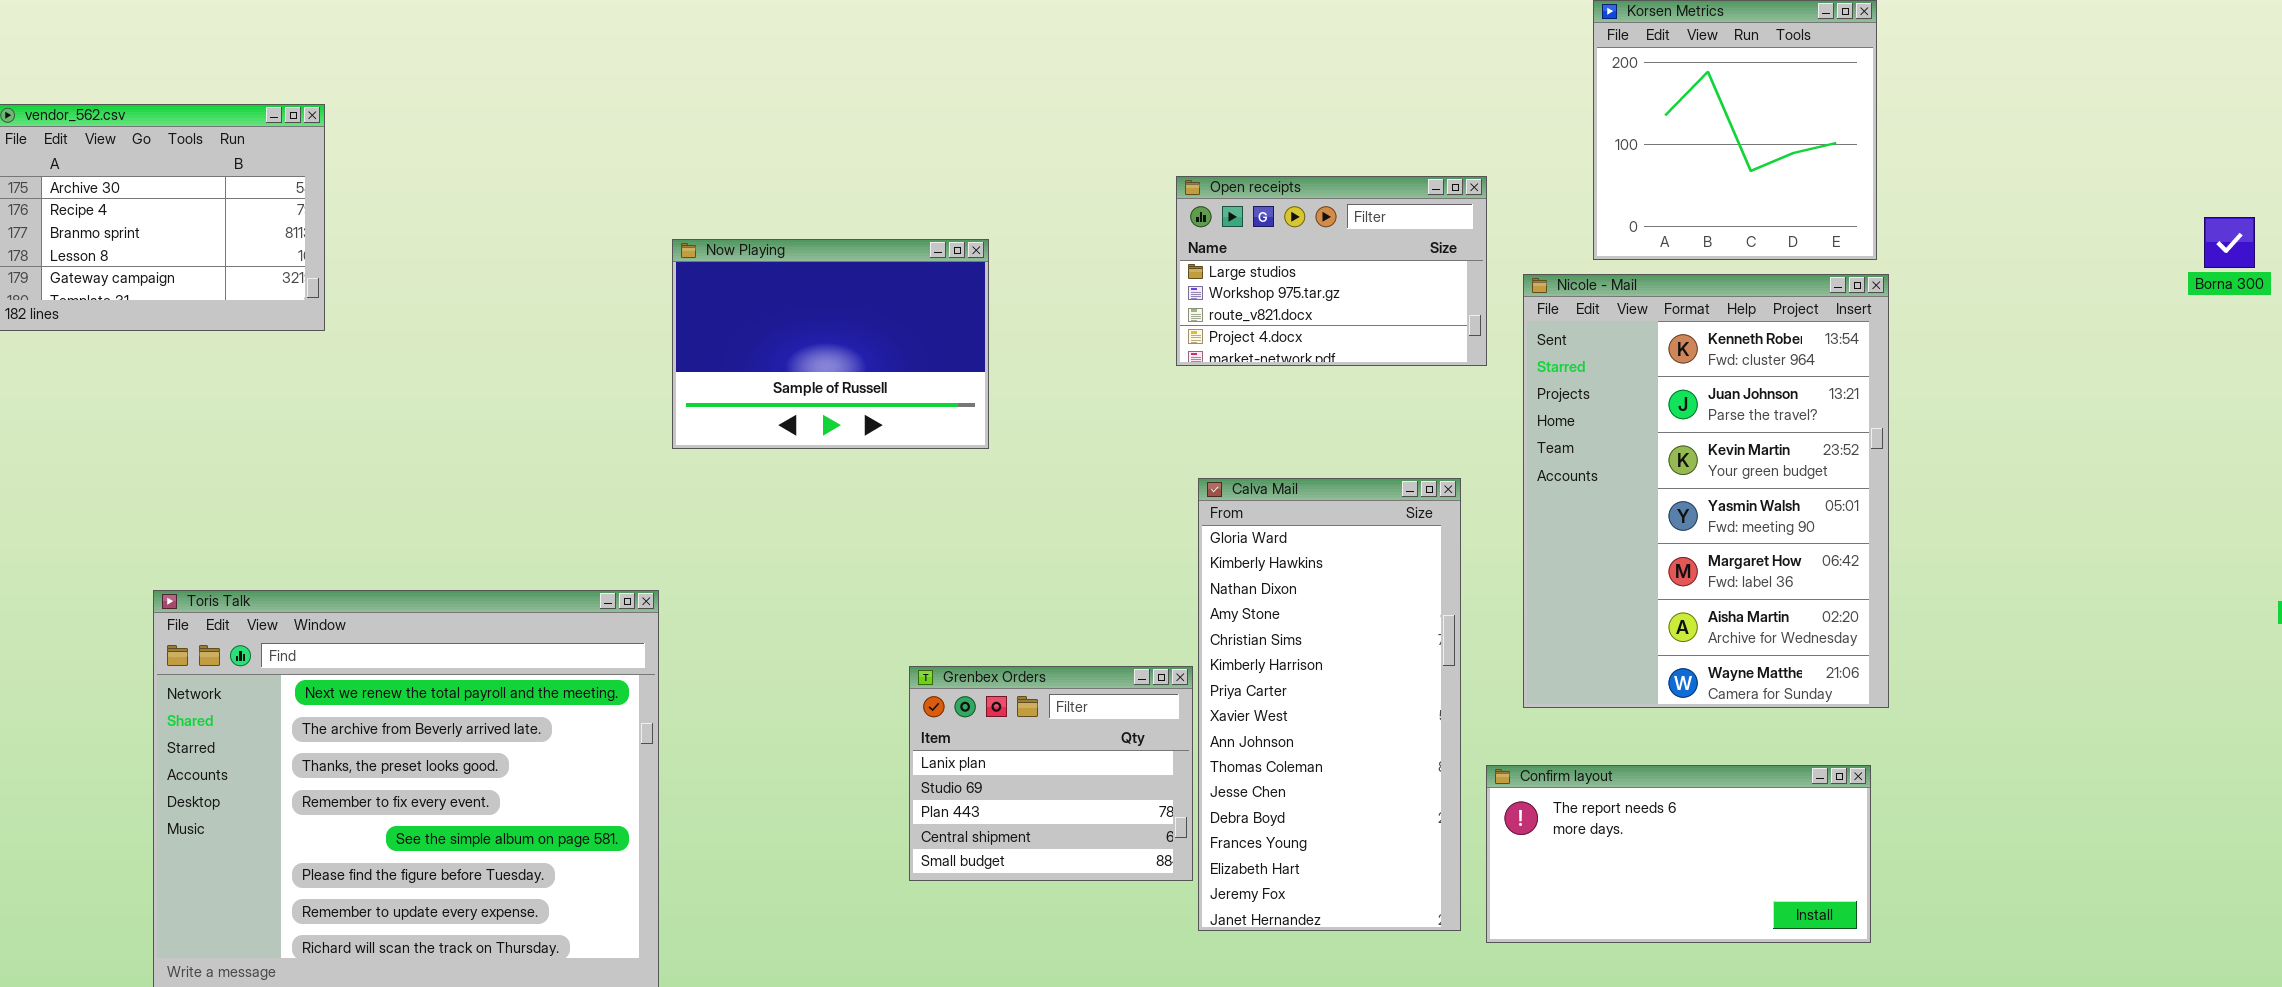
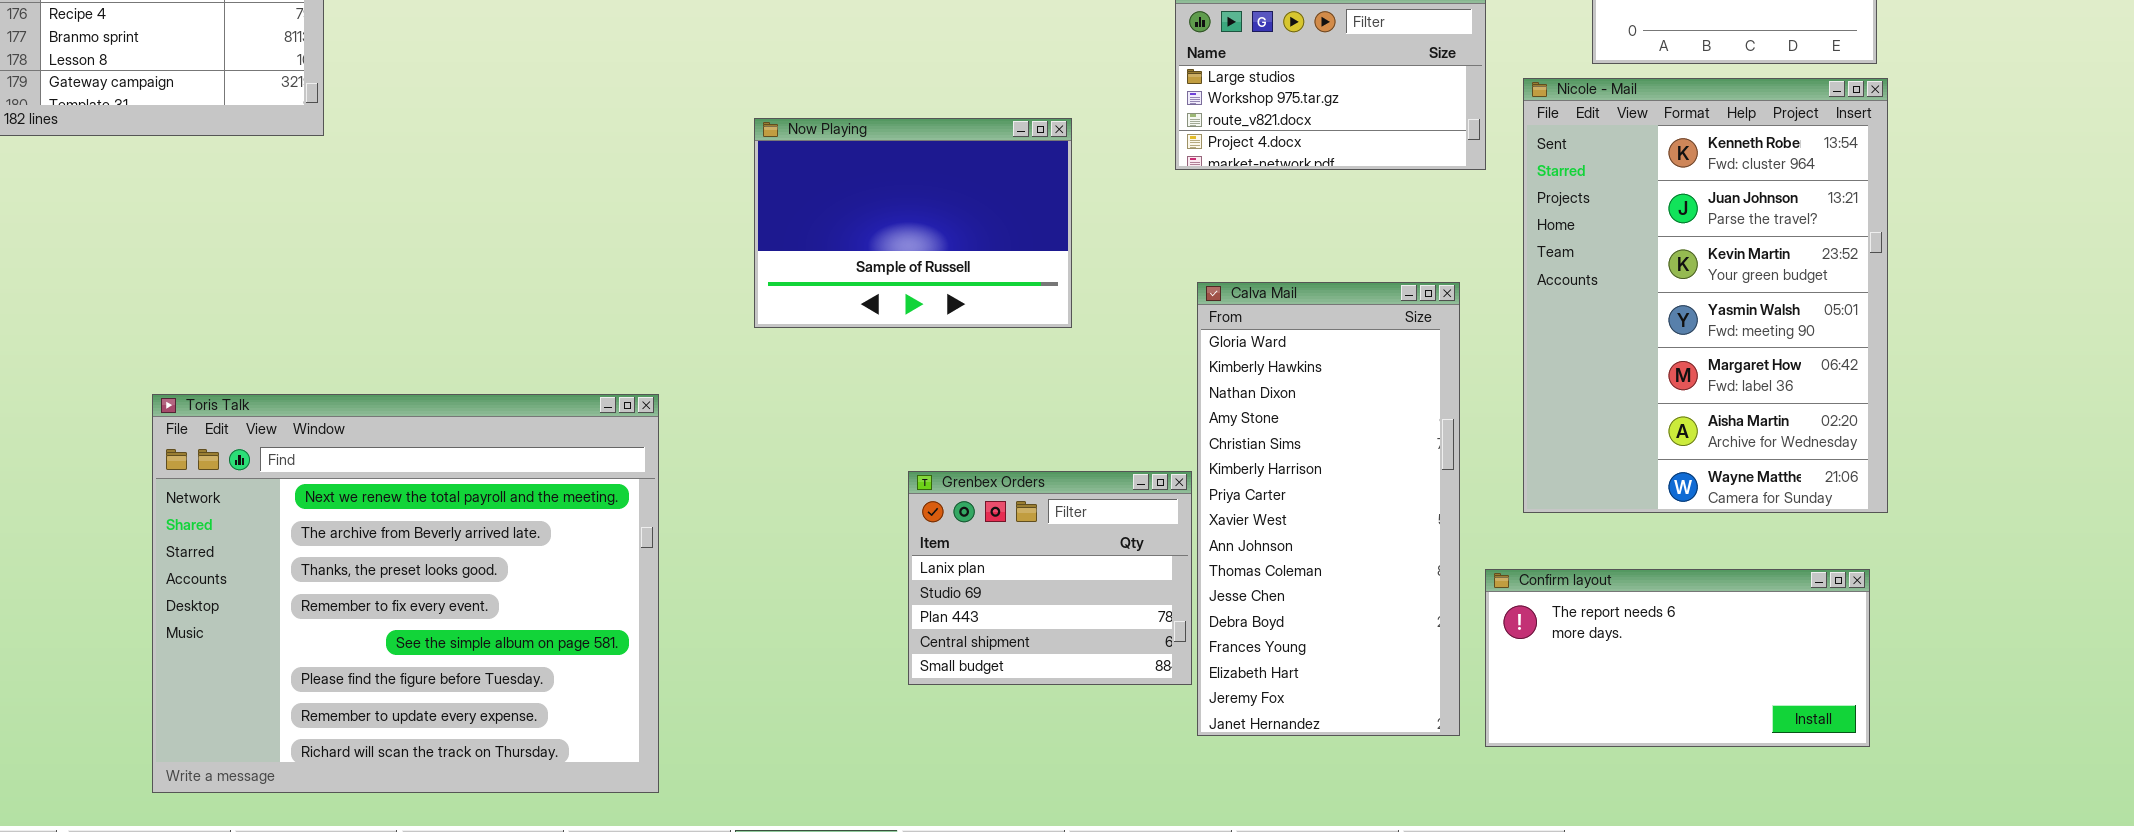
Now Playing: [672,239,989,449] -> [754,118,1072,328], moved

